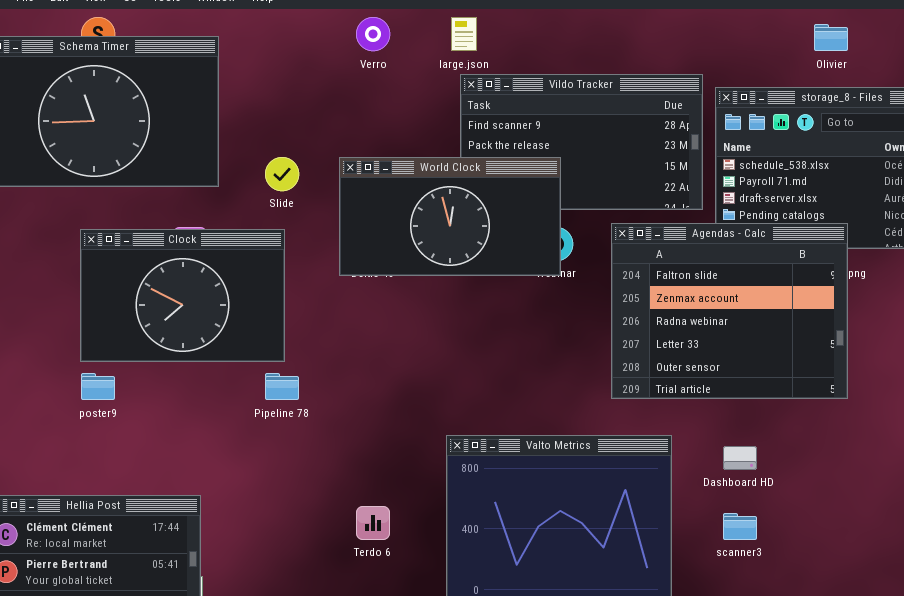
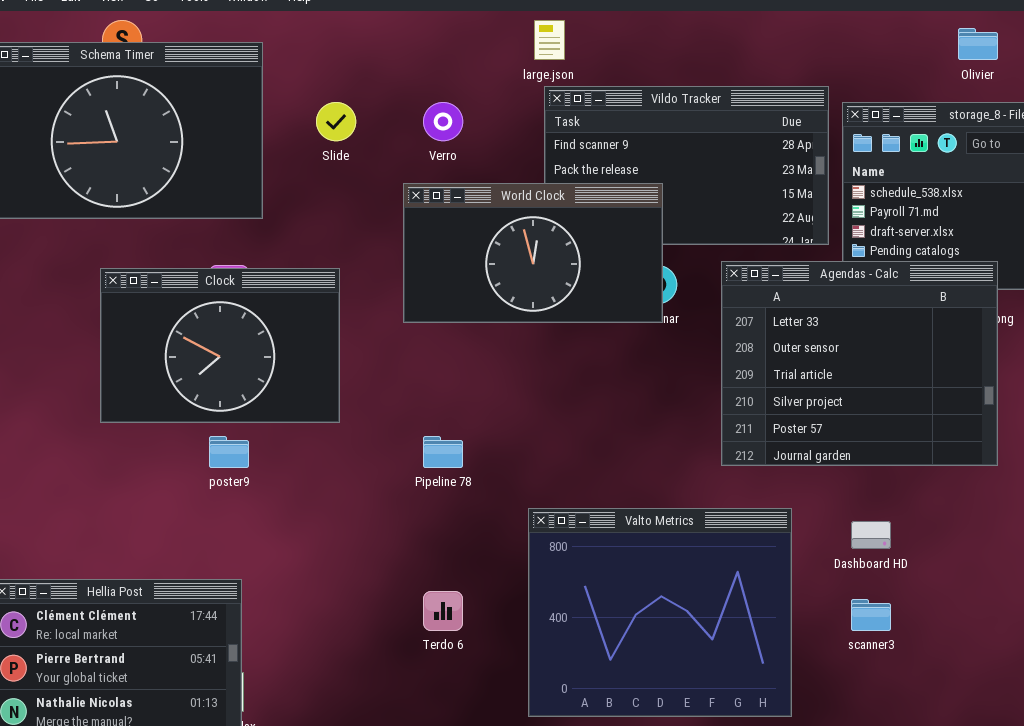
Verro: [356,17,390,51] -> [423,102,463,141], moved
Slide: [265,157,299,191] -> [316,102,356,141], moved
Agendas - Calc: [611,223,848,399] -> [721,261,998,466], scrolled down 3 rows
poster9: [81,373,115,400] -> [209,436,249,468], moved
Pipeline 78: [265,373,299,400] -> [423,436,463,468], moved

